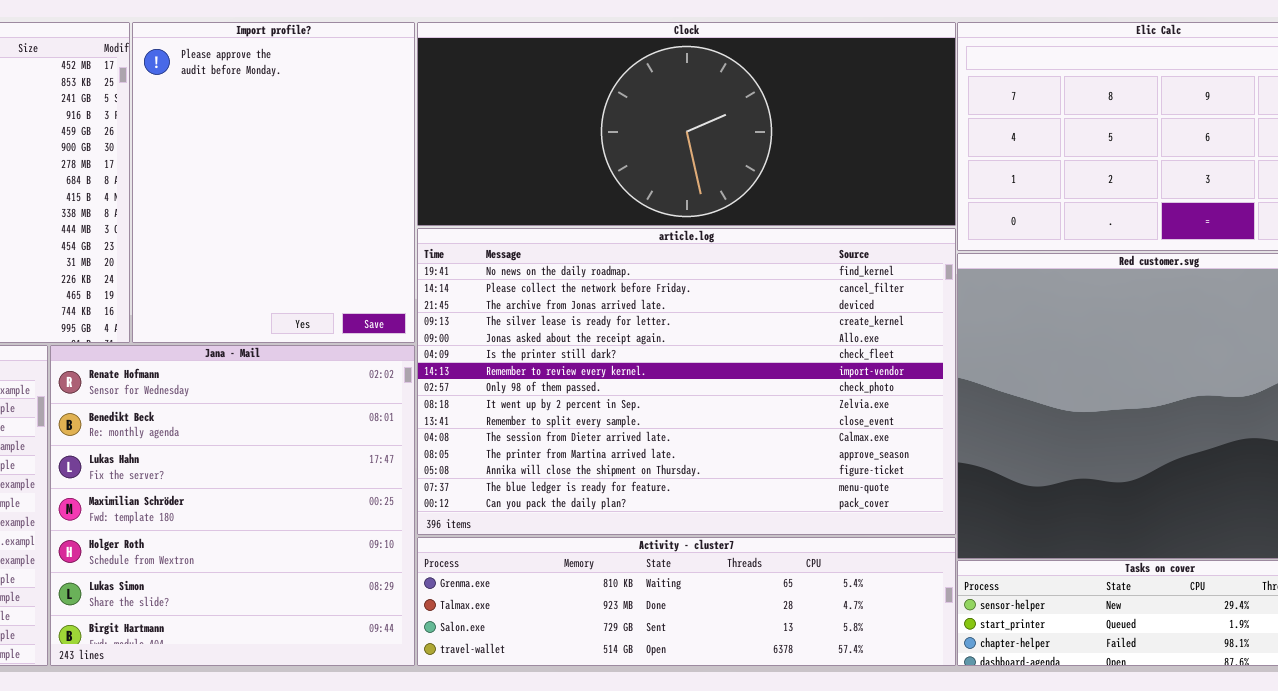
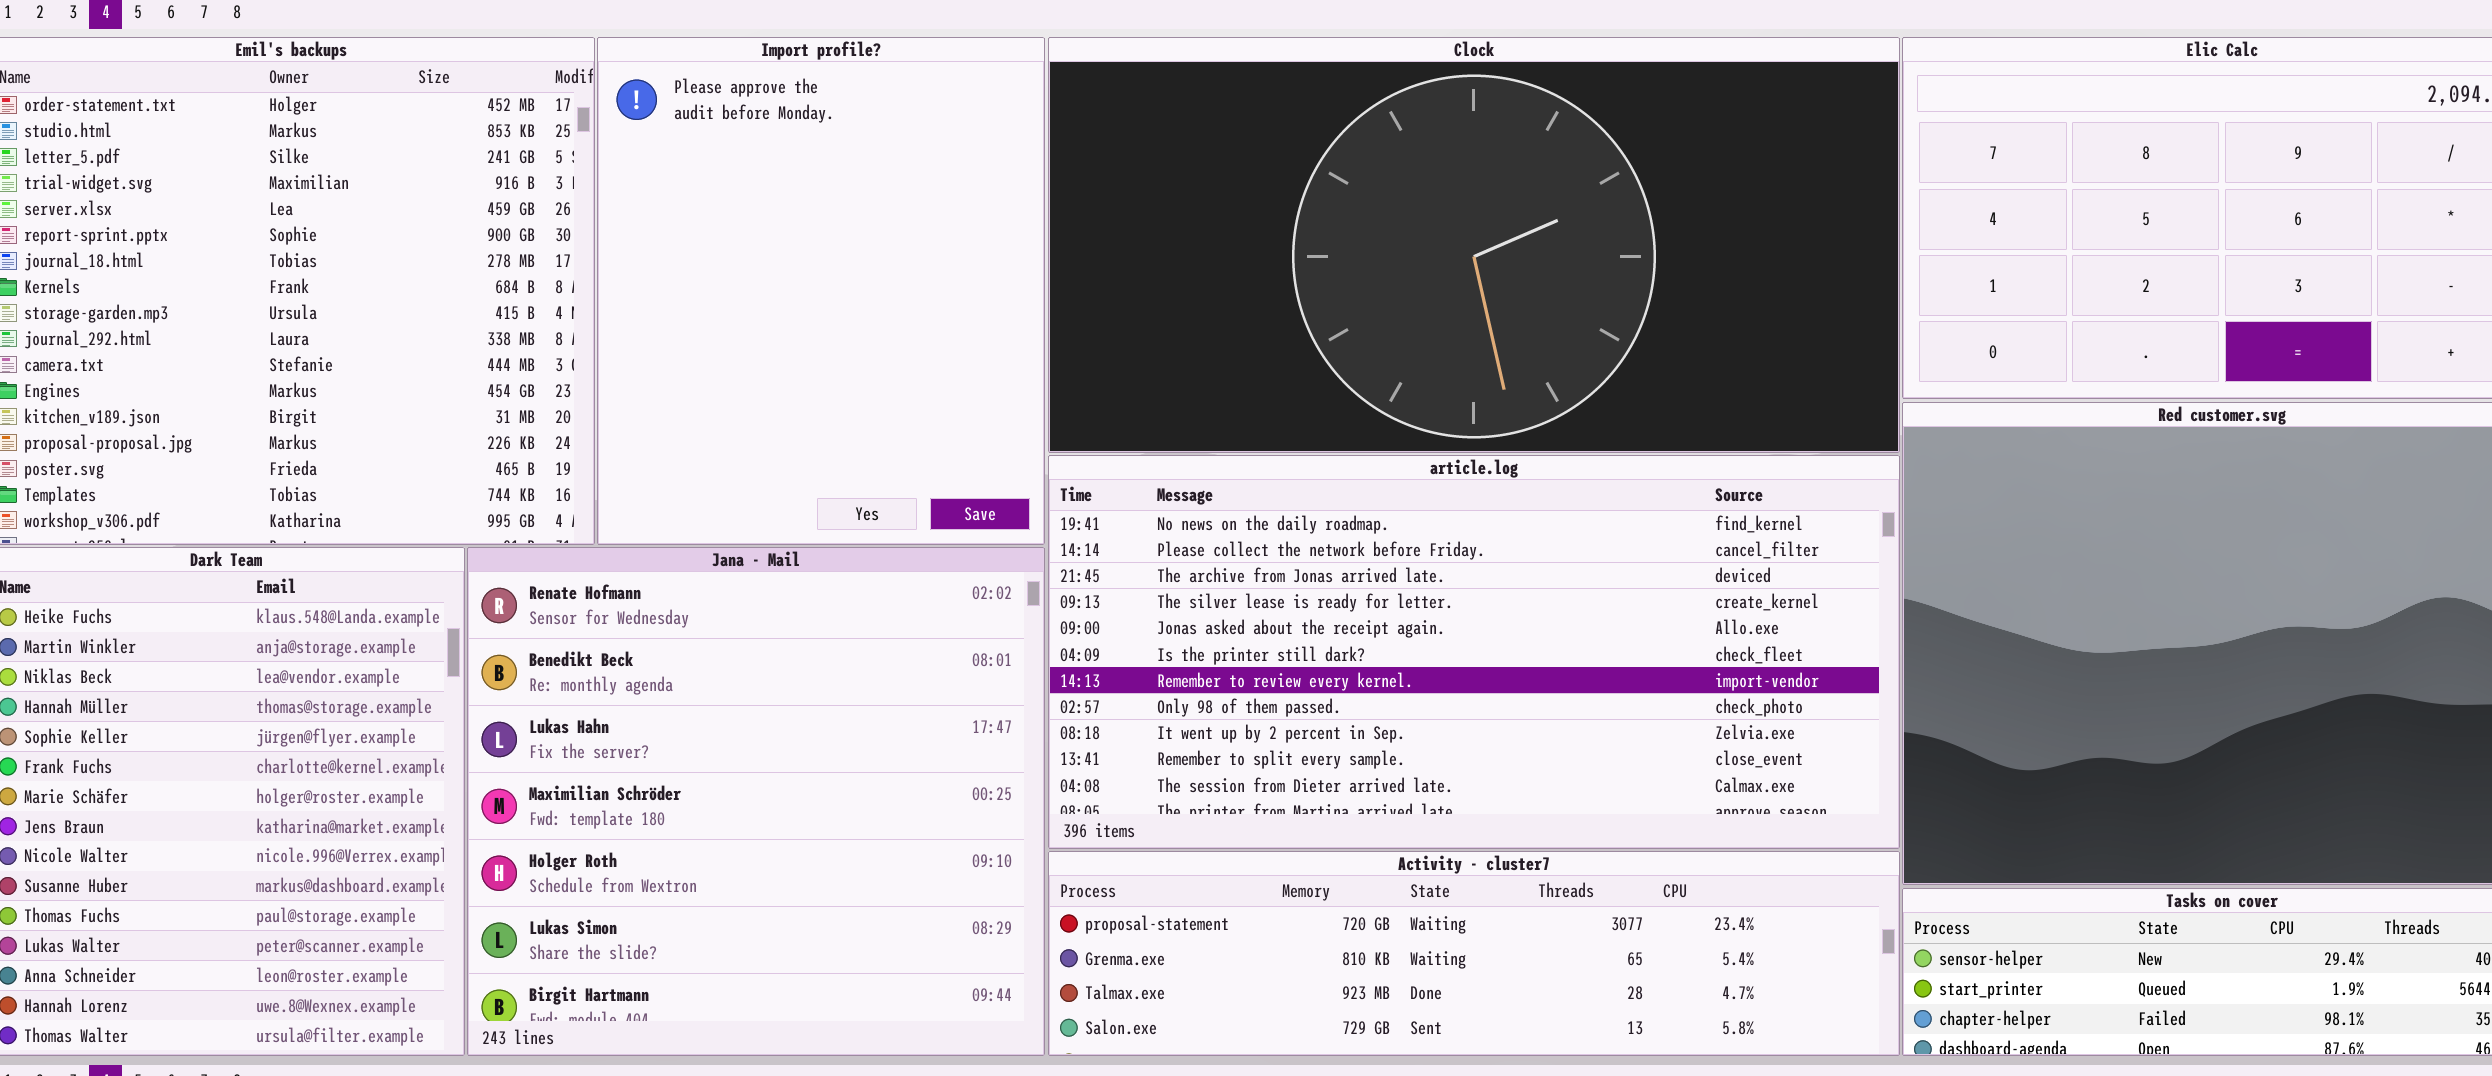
Clock: [417,22,956,226] -> [1048,37,1900,453], resized
article.log: [417,228,956,535] -> [1048,455,1900,849], resized
Activity - cluster7: [417,537,956,666] -> [1048,851,1900,1056], scrolled up 1 row

